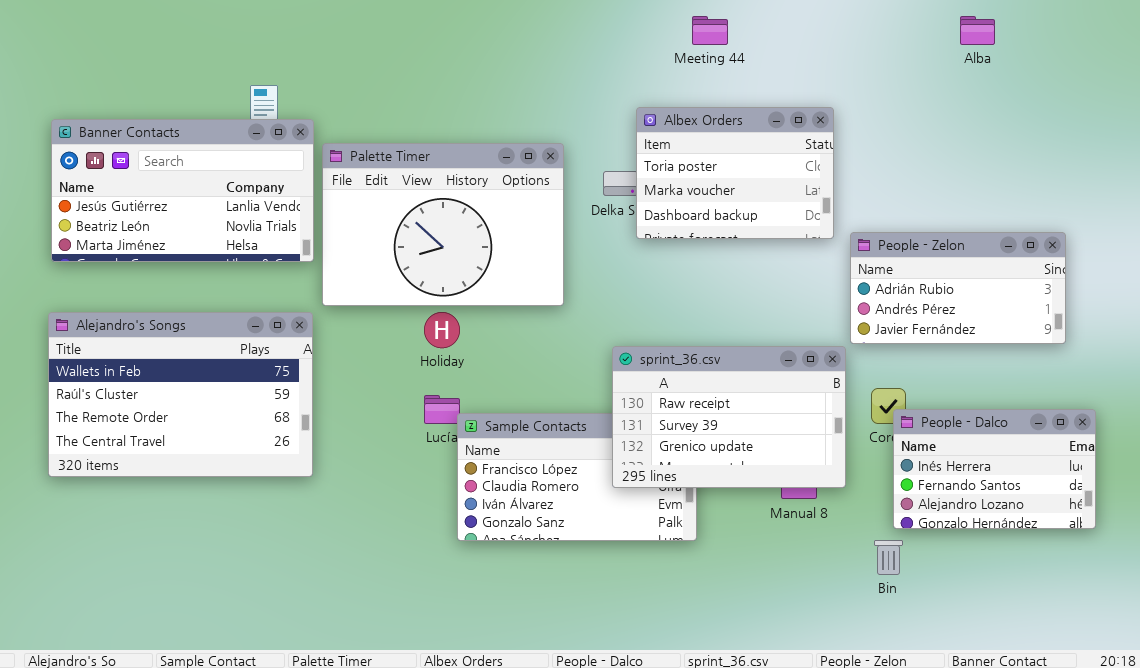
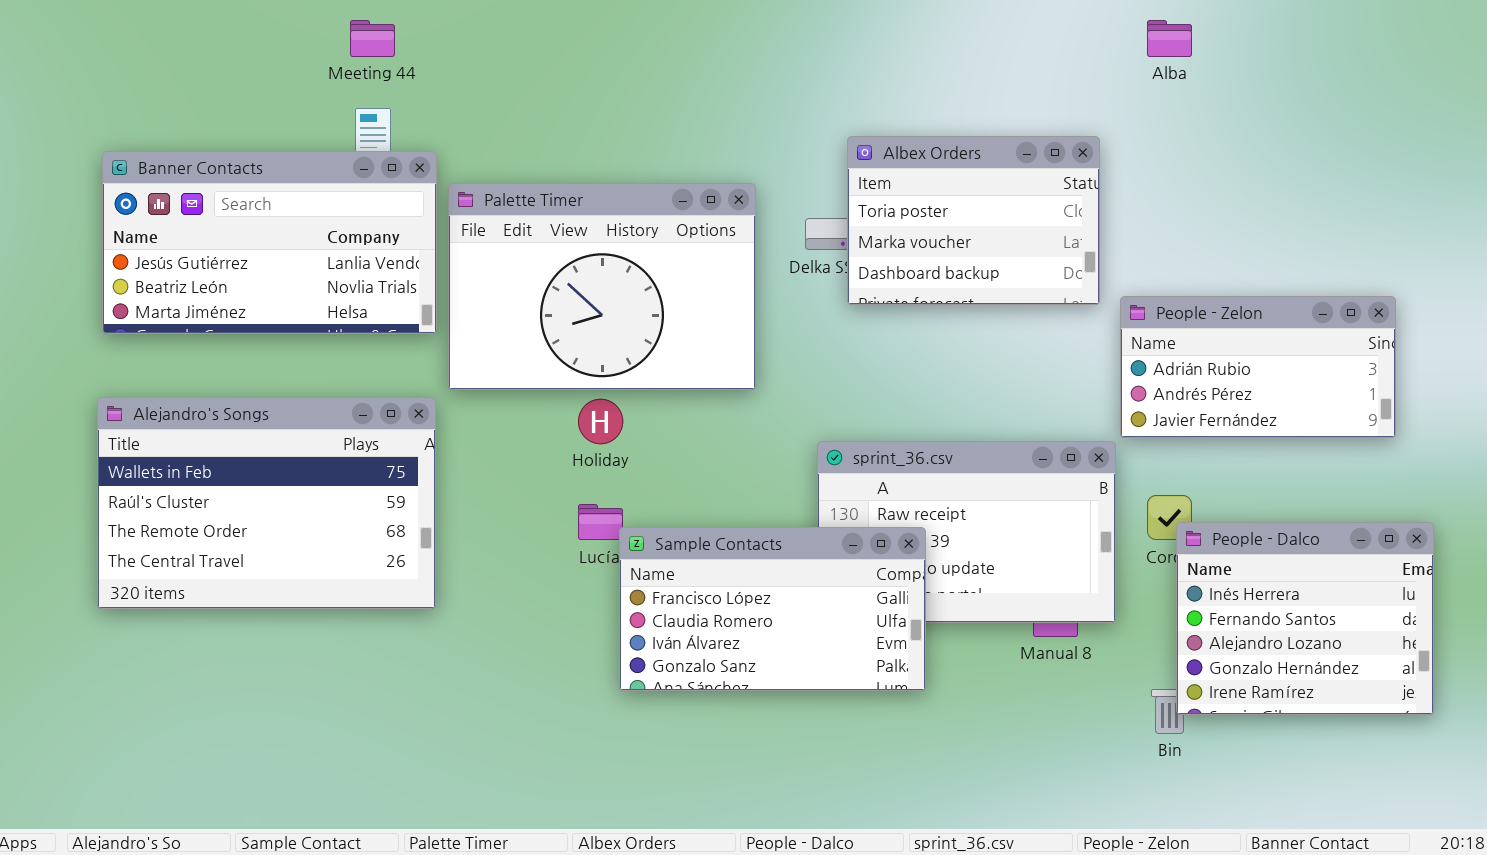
Meeting 44: [692,16,728,45] -> [350,20,395,57], moved
Alba: [960,16,995,45] -> [1147,20,1192,57], moved
People - Dalco: [893,409,1096,529] -> [1176,522,1434,715], resized
Sample Contacts: [457,413,697,541] -> [619,527,926,691], raised

